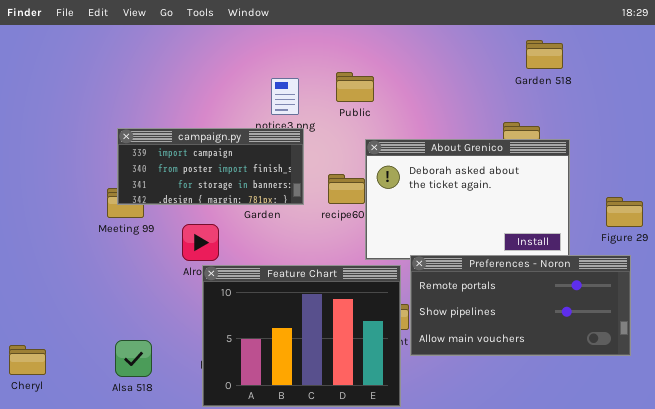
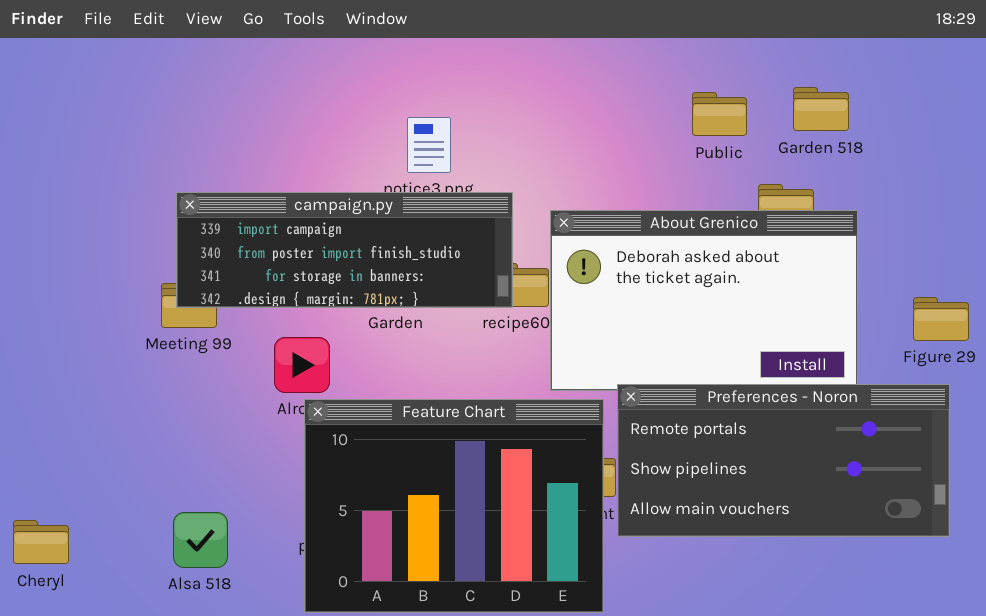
Garden 518: [526,40,563,69] -> [793,87,849,131], moved
Public: [336,72,374,102] -> [692,92,747,136], moved
campaign.py: [117,128,304,205] -> [176,192,513,308], resized

